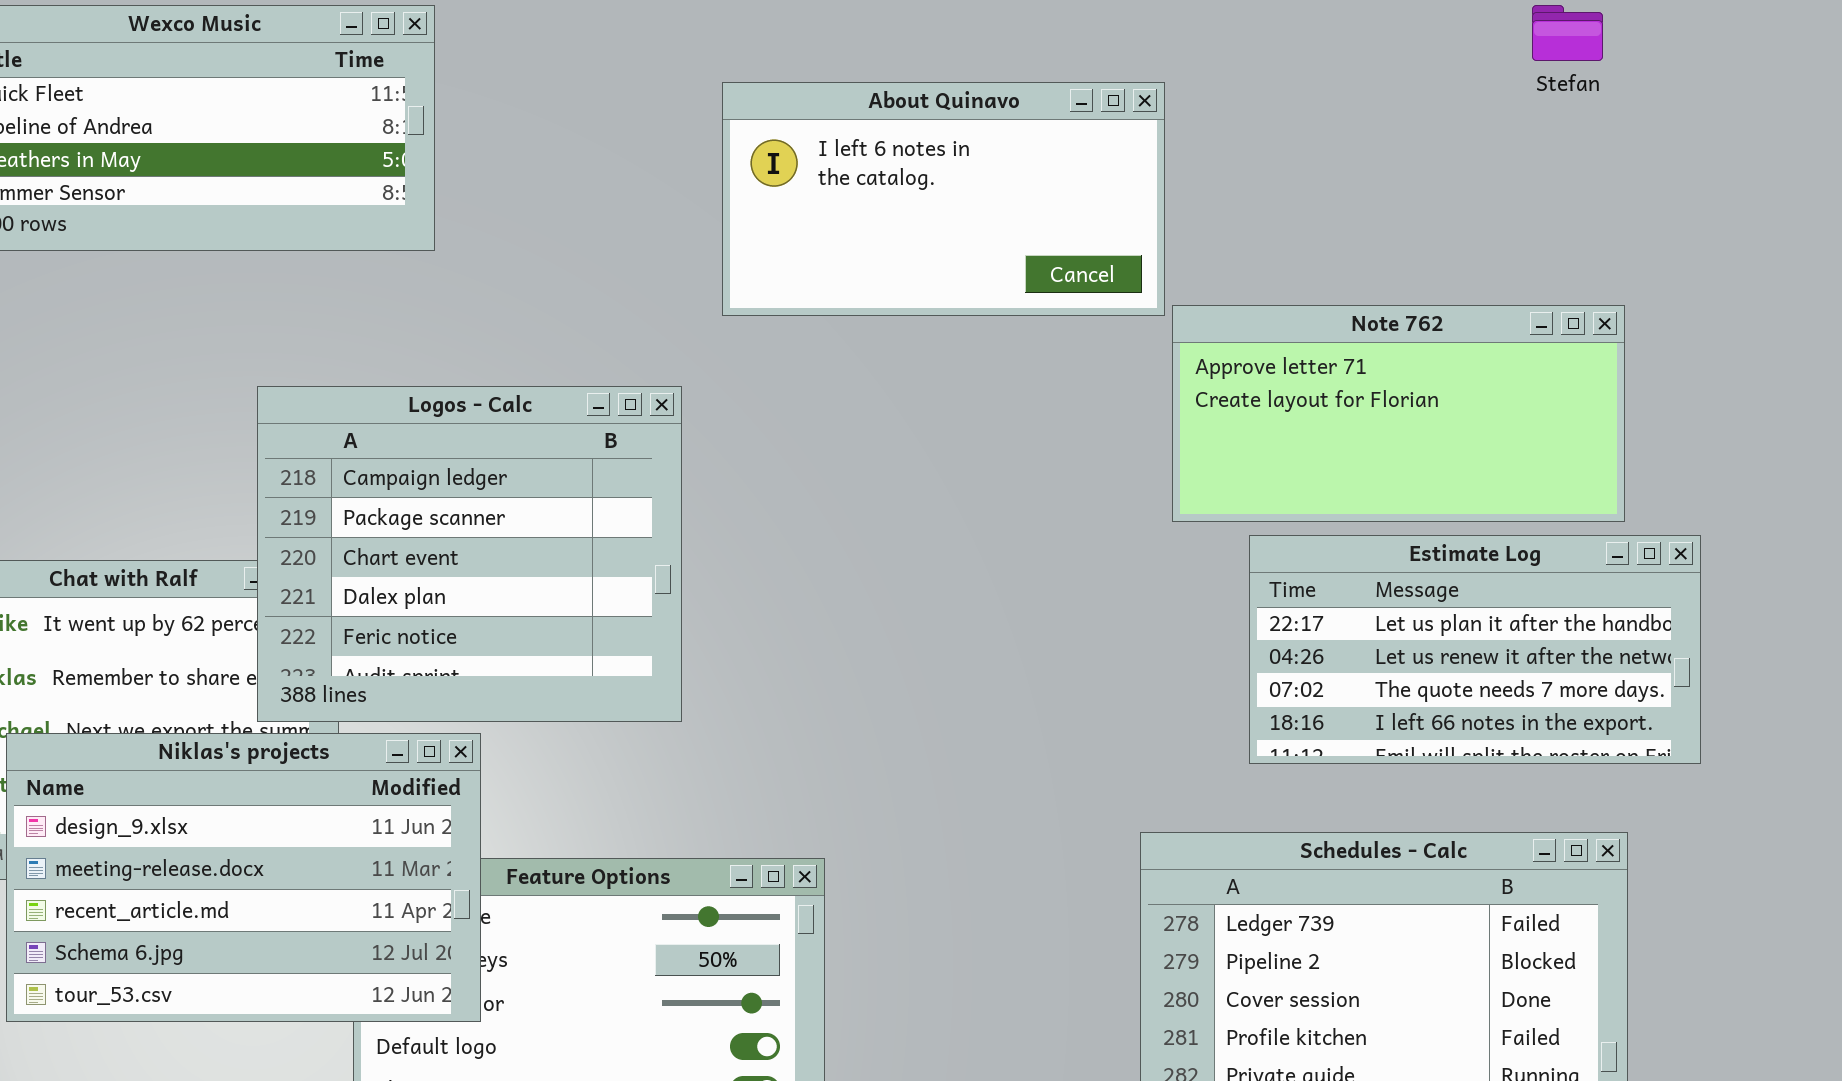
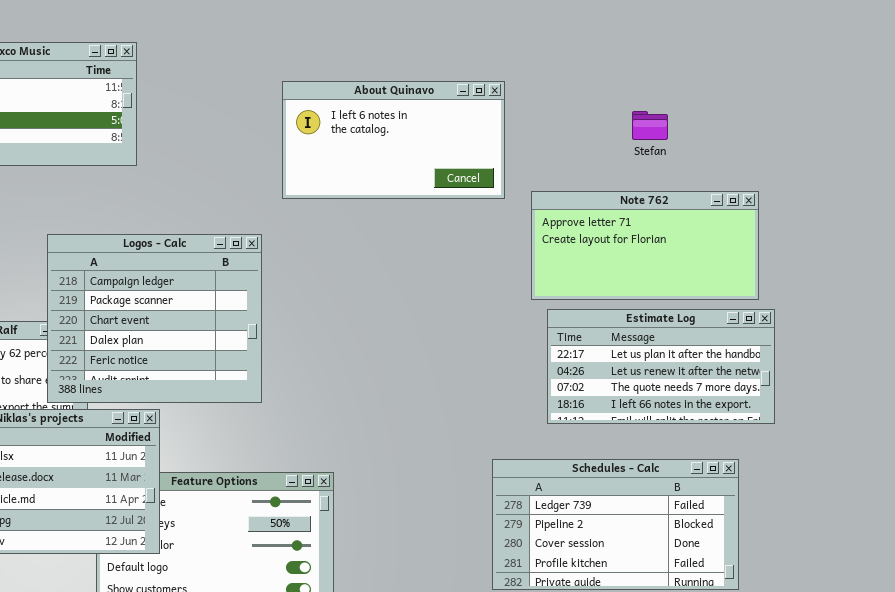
Stefan: [1532,5,1603,61] -> [632,111,668,140], moved
Note 762: [1172,305,1625,522] -> [531,191,759,300], moved

